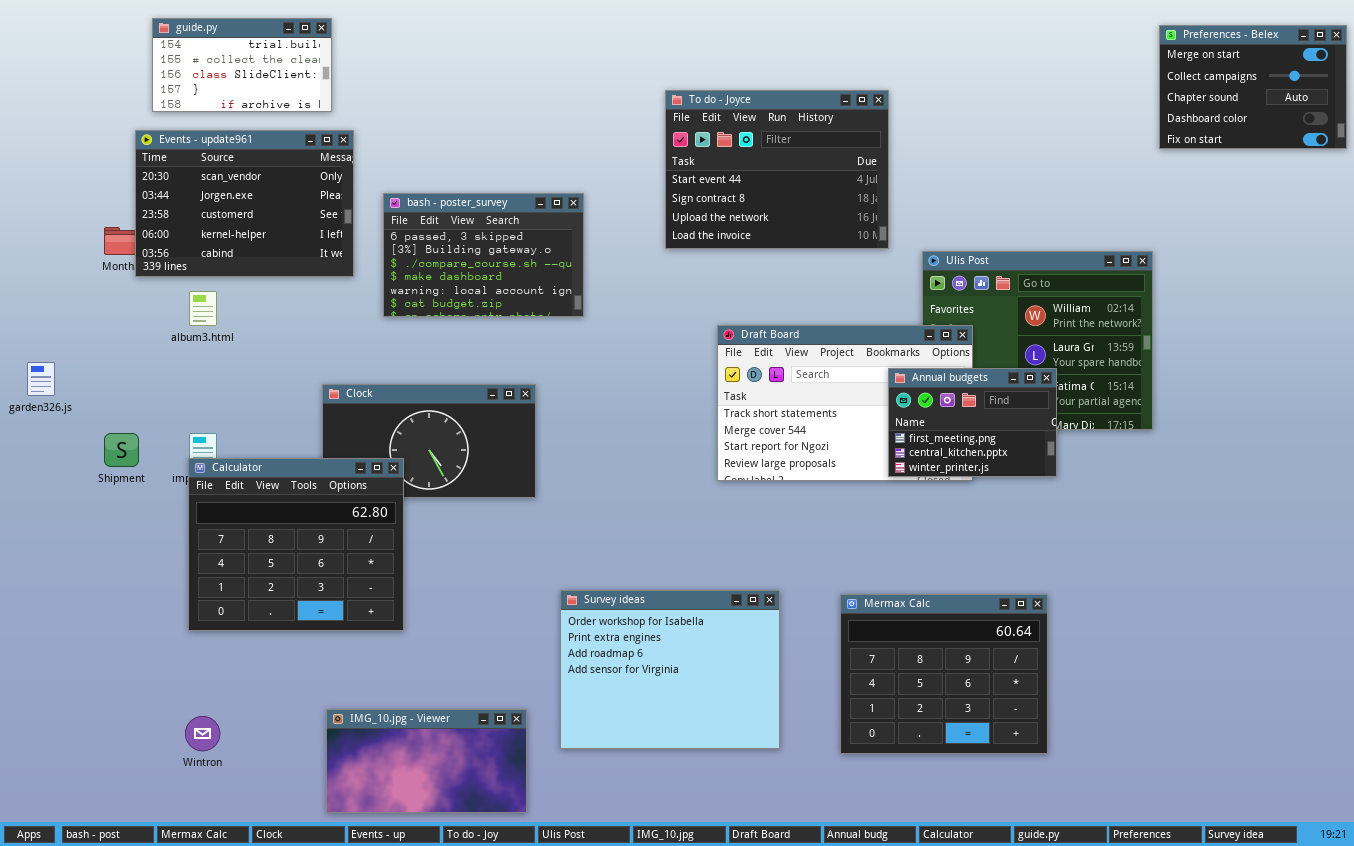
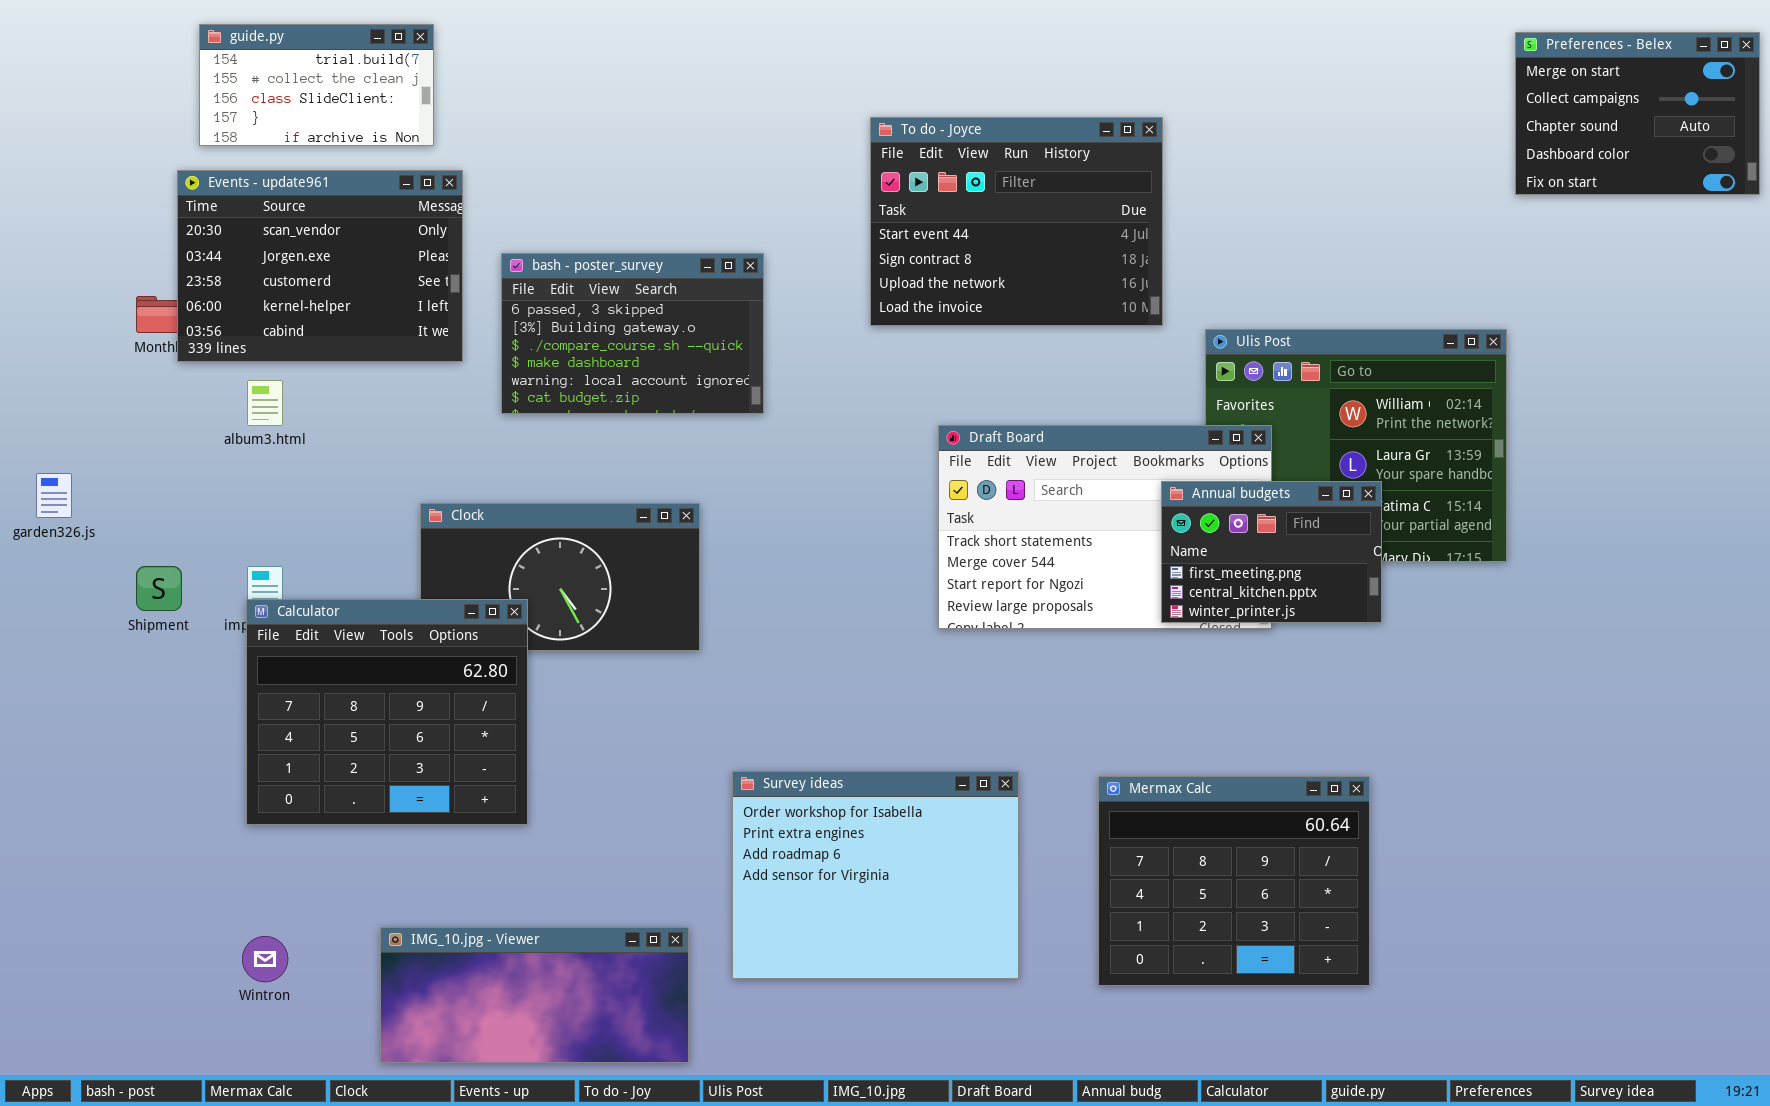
IMG_10.jpg - Viewer: [326,709,527,813] -> [380,927,689,1063], resized

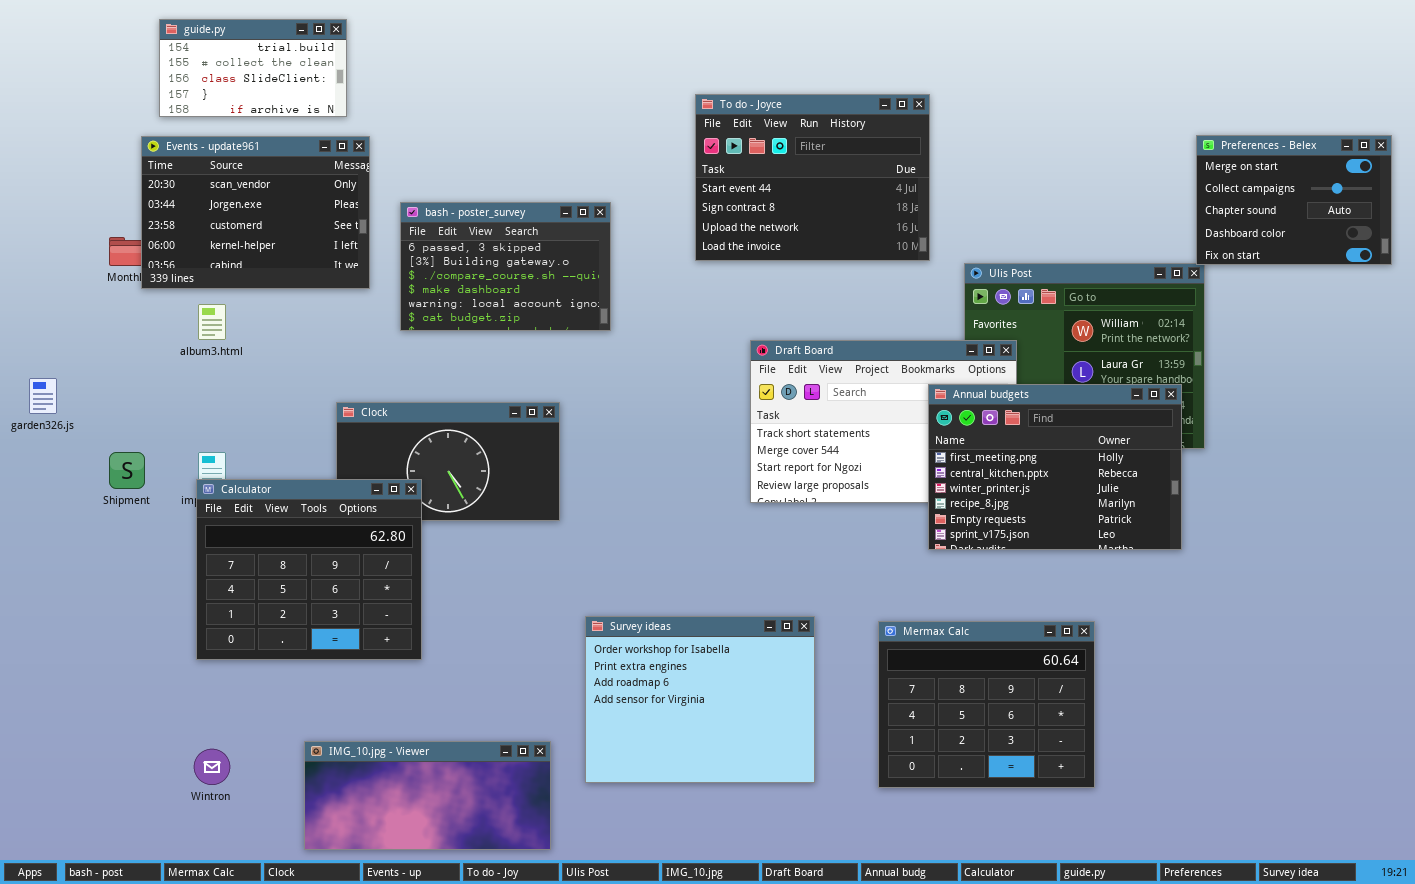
Preferences - Belex: [1515,32,1760,195] -> [1196,135,1392,265], moved
Annual budgets: [1161,481,1382,623] -> [928,384,1182,550], resized

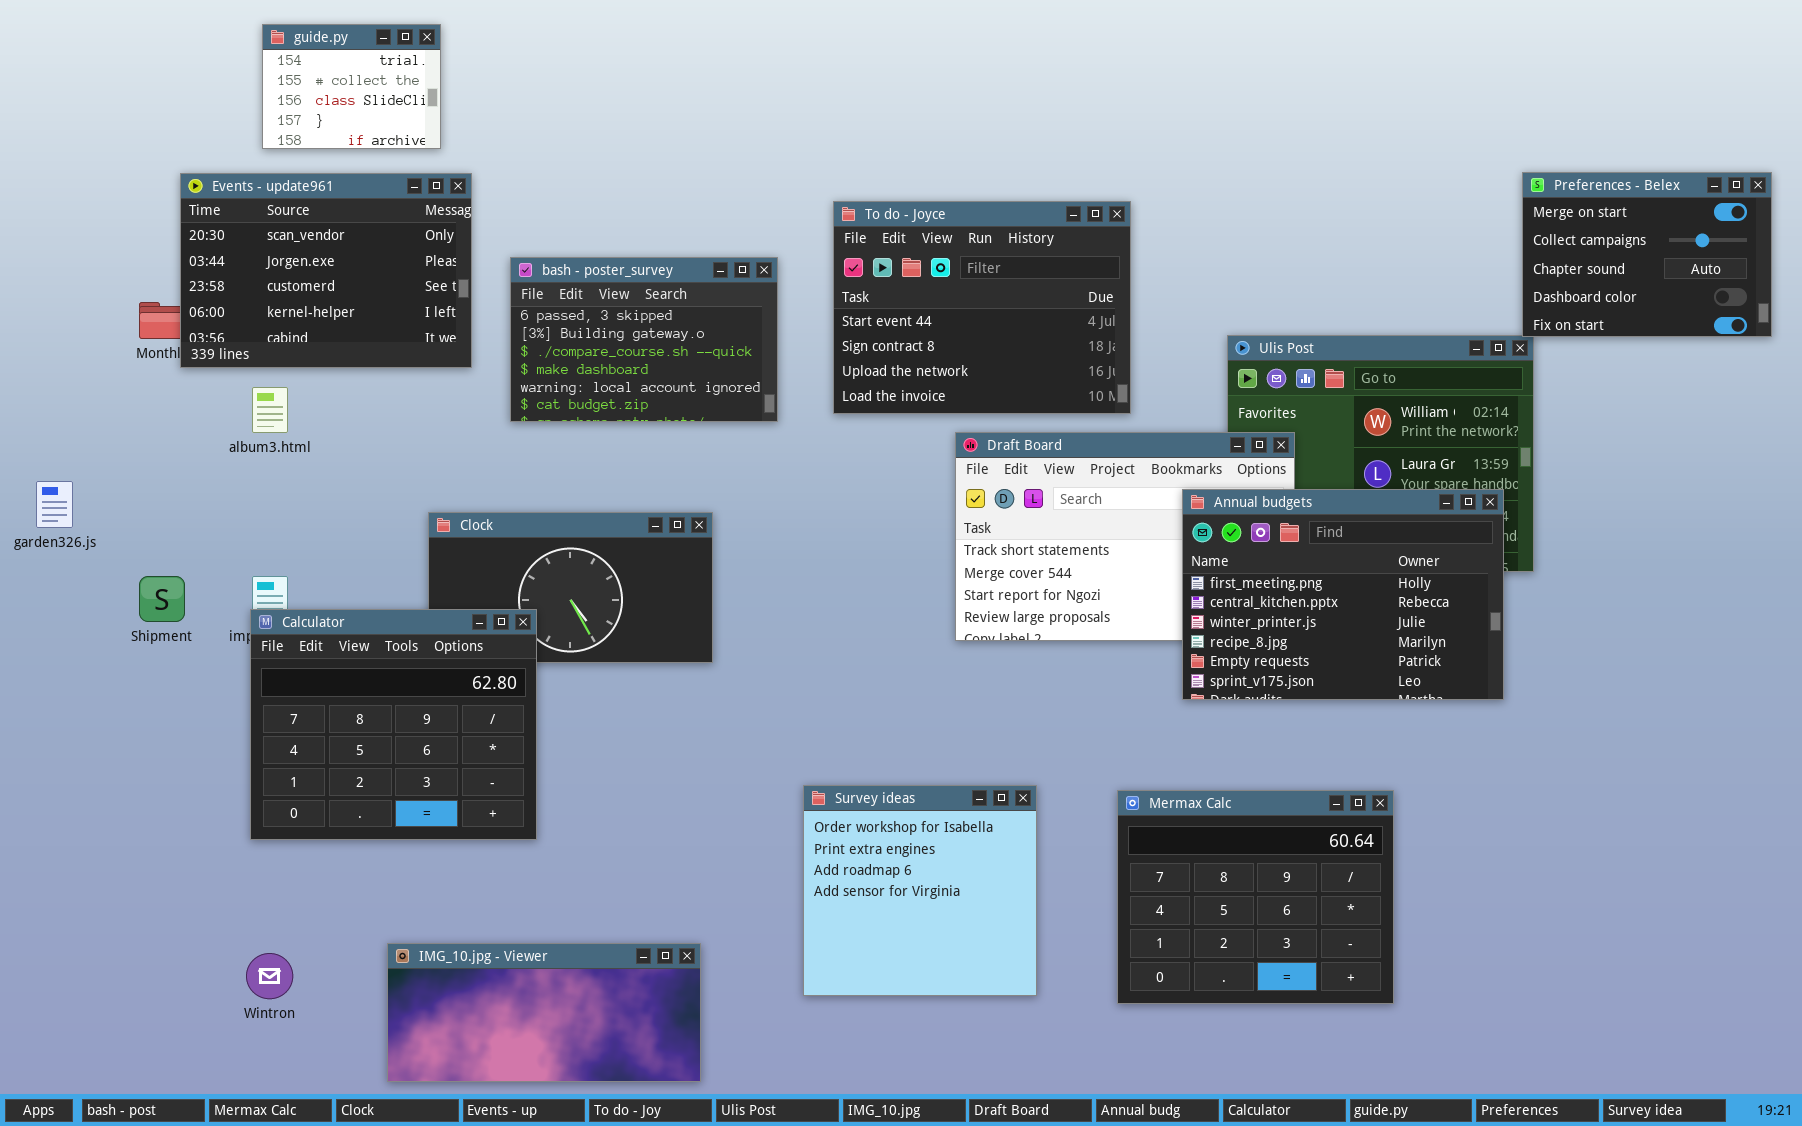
guide.py: [159,19,347,117] -> [262,24,441,149], resized
To do - Joyce: [695,94,930,261] -> [833,201,1131,414], moved
Survey ideas: [585,616,815,783] -> [803,785,1037,996], resized

